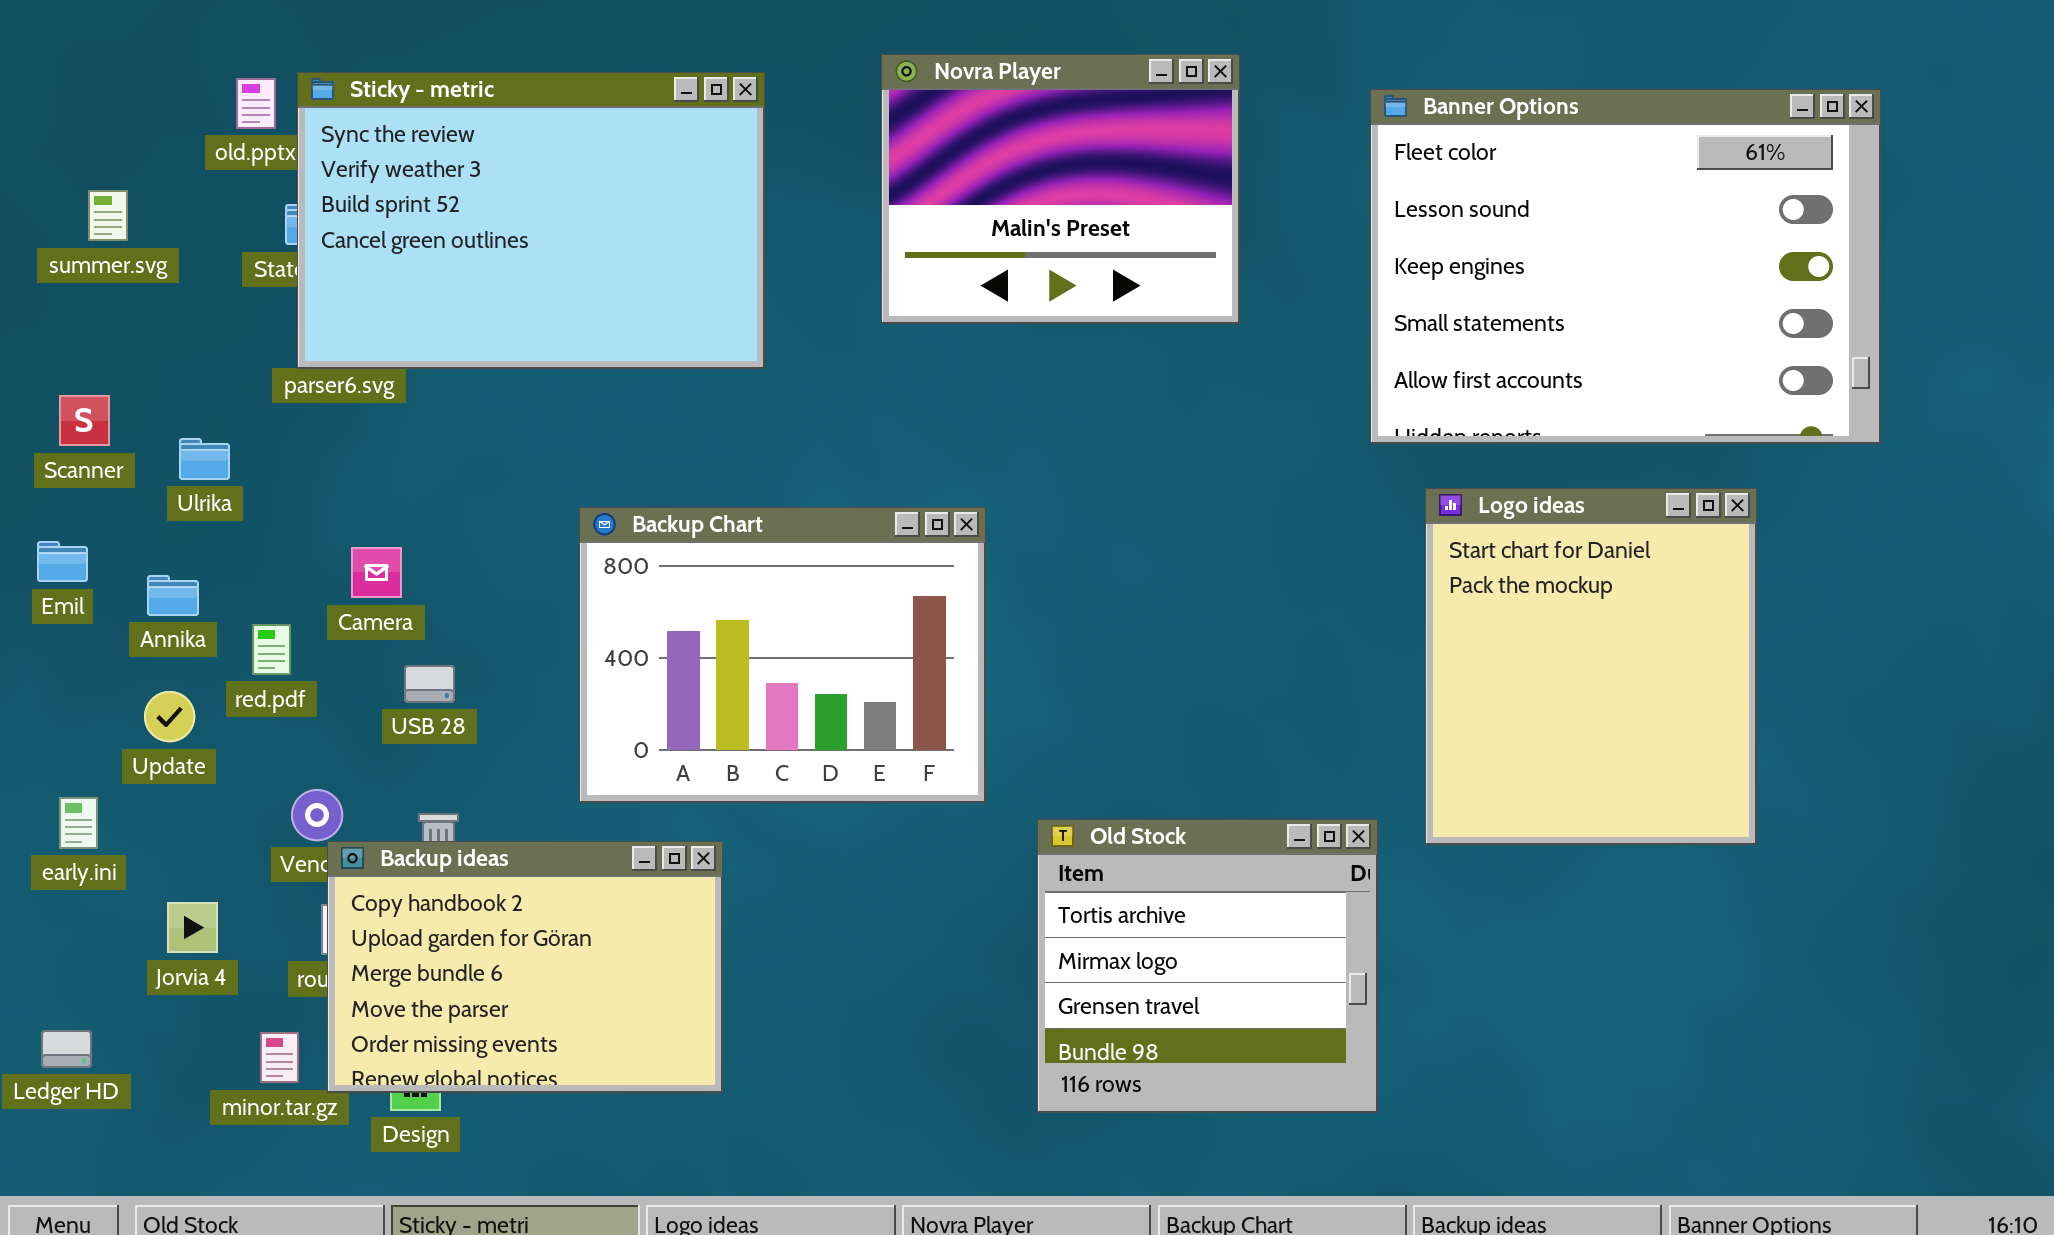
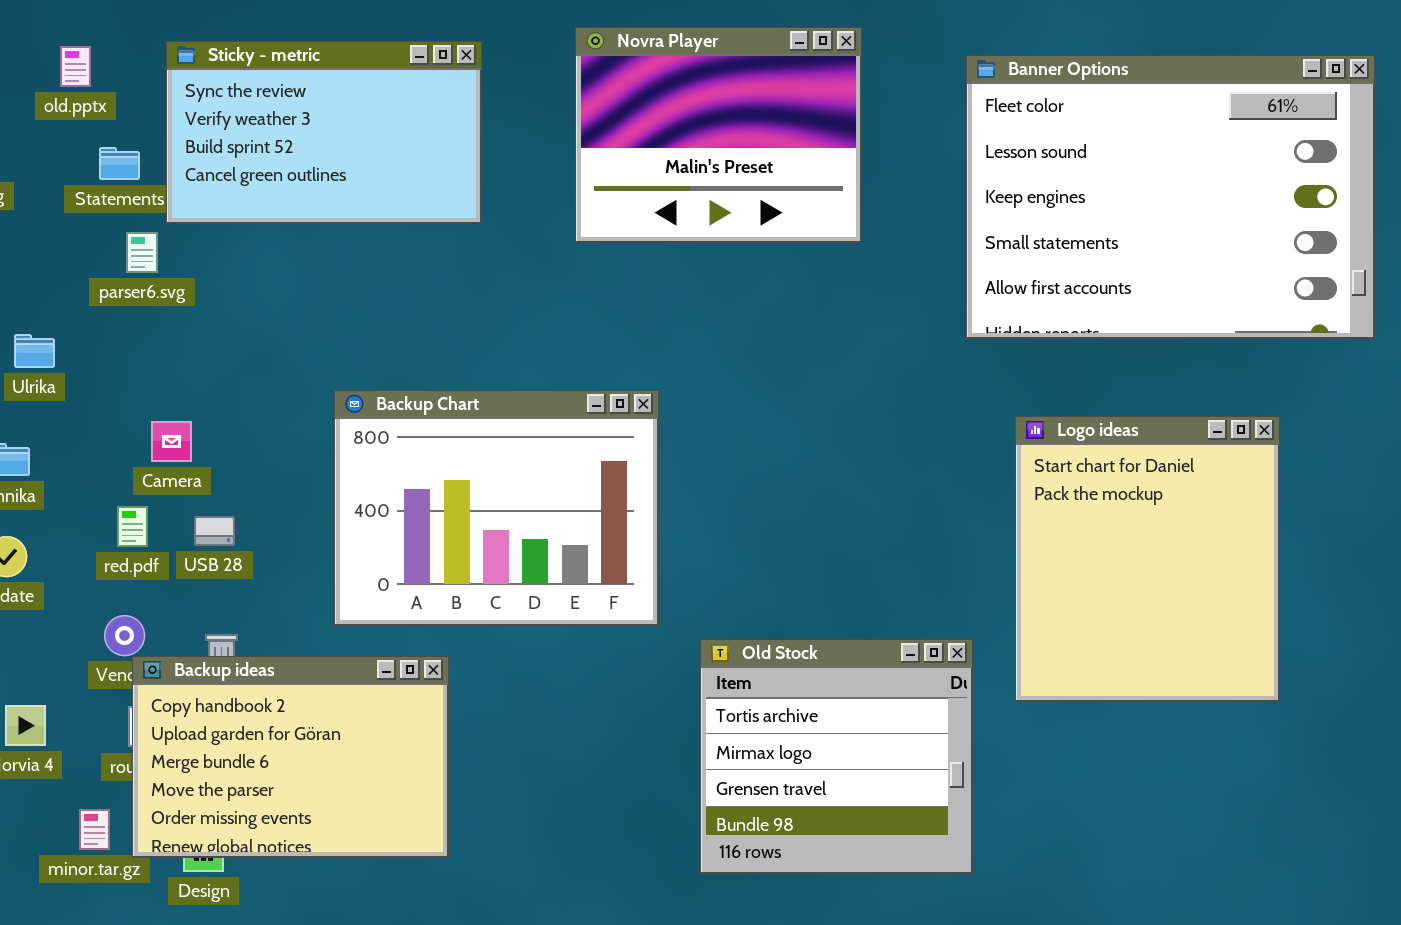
Sticky - metric: [297,72,765,369] -> [166,41,482,224], resized
Logo ideas: [1425,488,1757,845] -> [1015,416,1280,702], moved
red.pdf: [252,624,291,675] -> [117,506,148,547], moved

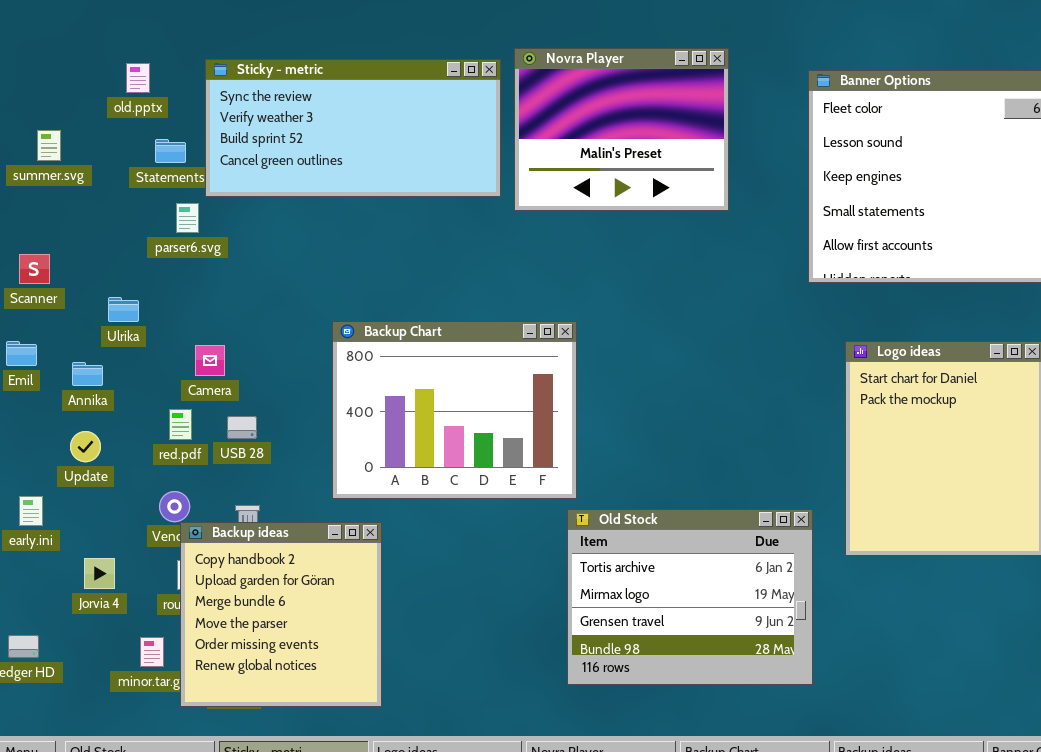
Sticky - metric: [166,41,482,224] -> [205,59,501,197], resized
Ulrika: [14,334,55,368] -> [108,297,139,322], moved
Old Stock: [700,639,973,874] -> [567,509,813,685], resized
Backup ideas: [132,656,449,858] -> [180,522,382,707], resized

